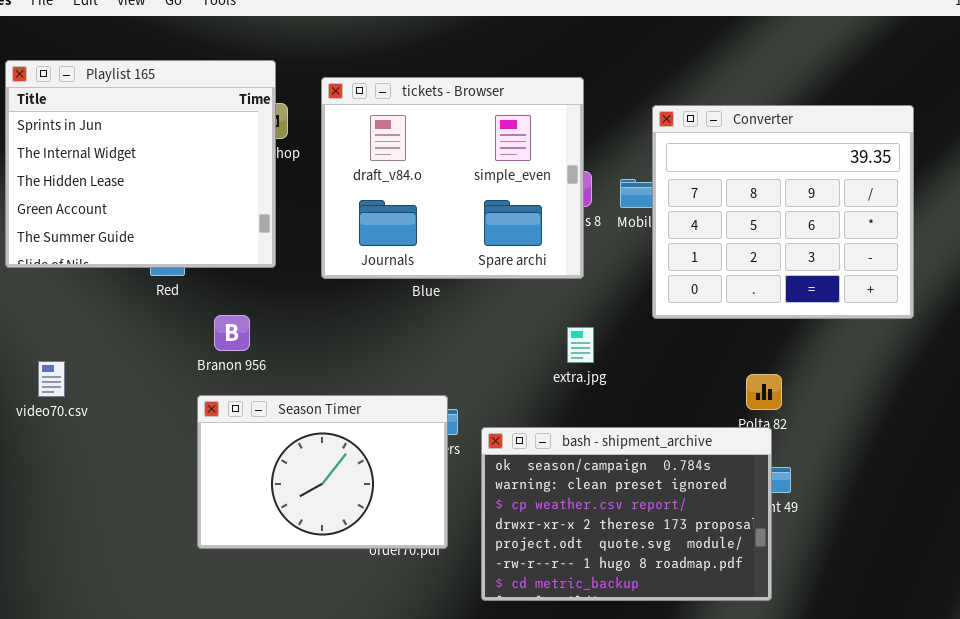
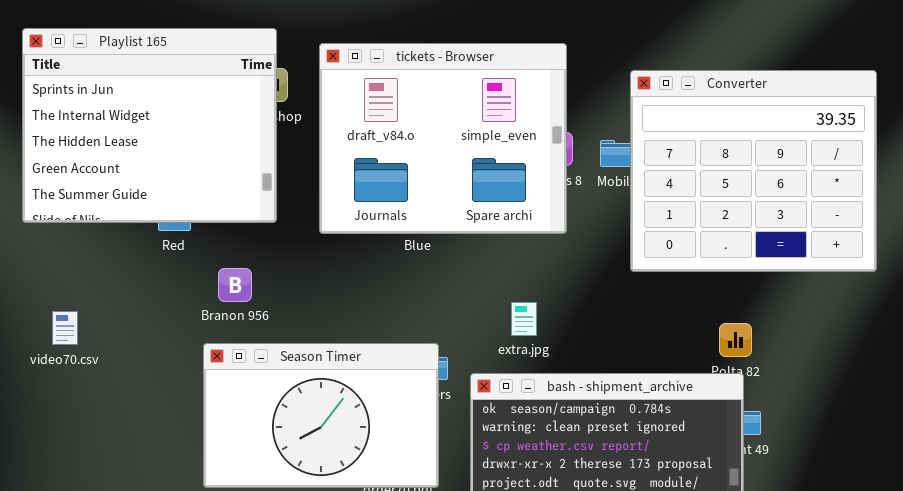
extra.jpg: [567,327,594,363] -> [511,302,537,336], moved

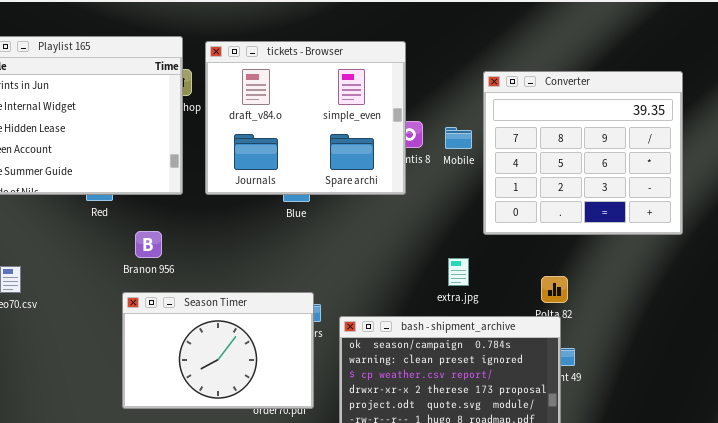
tickets - Browser: [319,43,567,234] -> [205,41,406,195], moved
Converter: [630,70,877,272] -> [483,71,683,235], moved
extra.jpg: [511,302,537,336] -> [448,258,469,286], moved

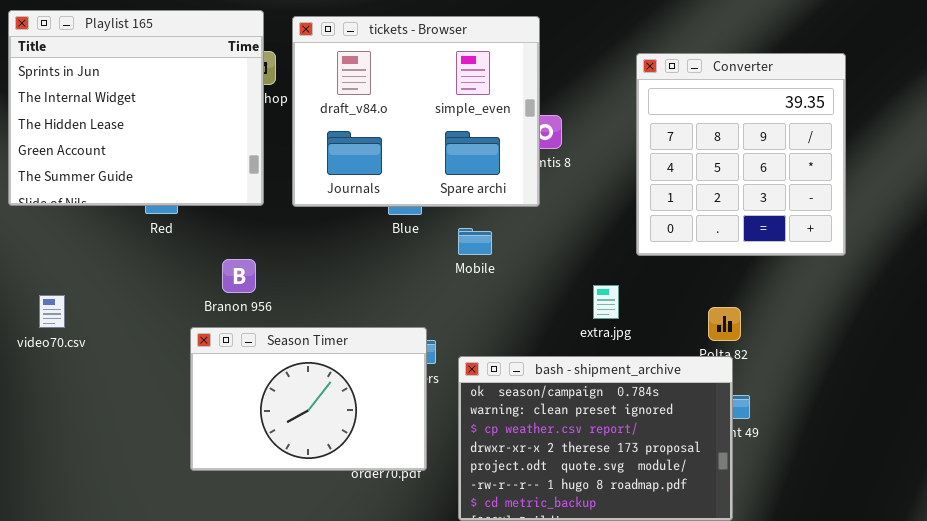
Converter: [483,71,683,235] -> [636,53,846,256], resized
Mobile: [445,127,472,149] -> [458,228,492,255], moved
Branon 956: [135,231,162,258] -> [222,259,256,293], moved

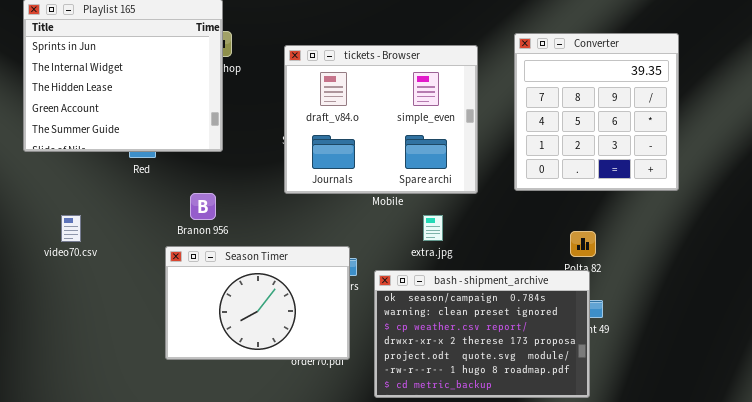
tickets - Browser: [292,16,540,207] -> [284,45,478,194], moved
extra.jpg: [593,285,619,319] -> [423,215,443,241], moved
video70.csv: [39,295,65,328] -> [61,215,81,242], moved

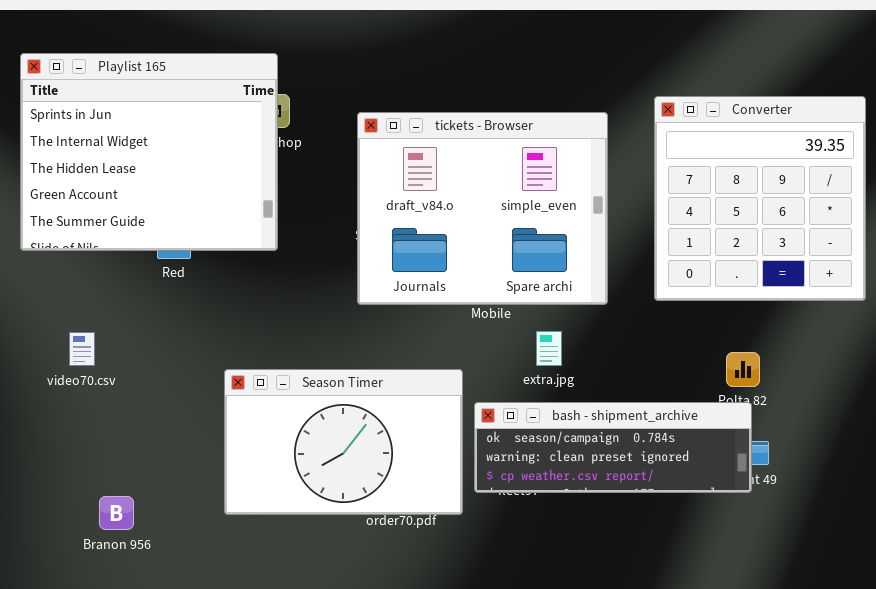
Branon 956: [190,193,216,220] -> [99,496,134,530], moved
Season Timer: [165,246,350,360] -> [224,369,463,515], moved
bash - shipment_archive: [374,270,590,398] -> [474,402,752,493], resized

